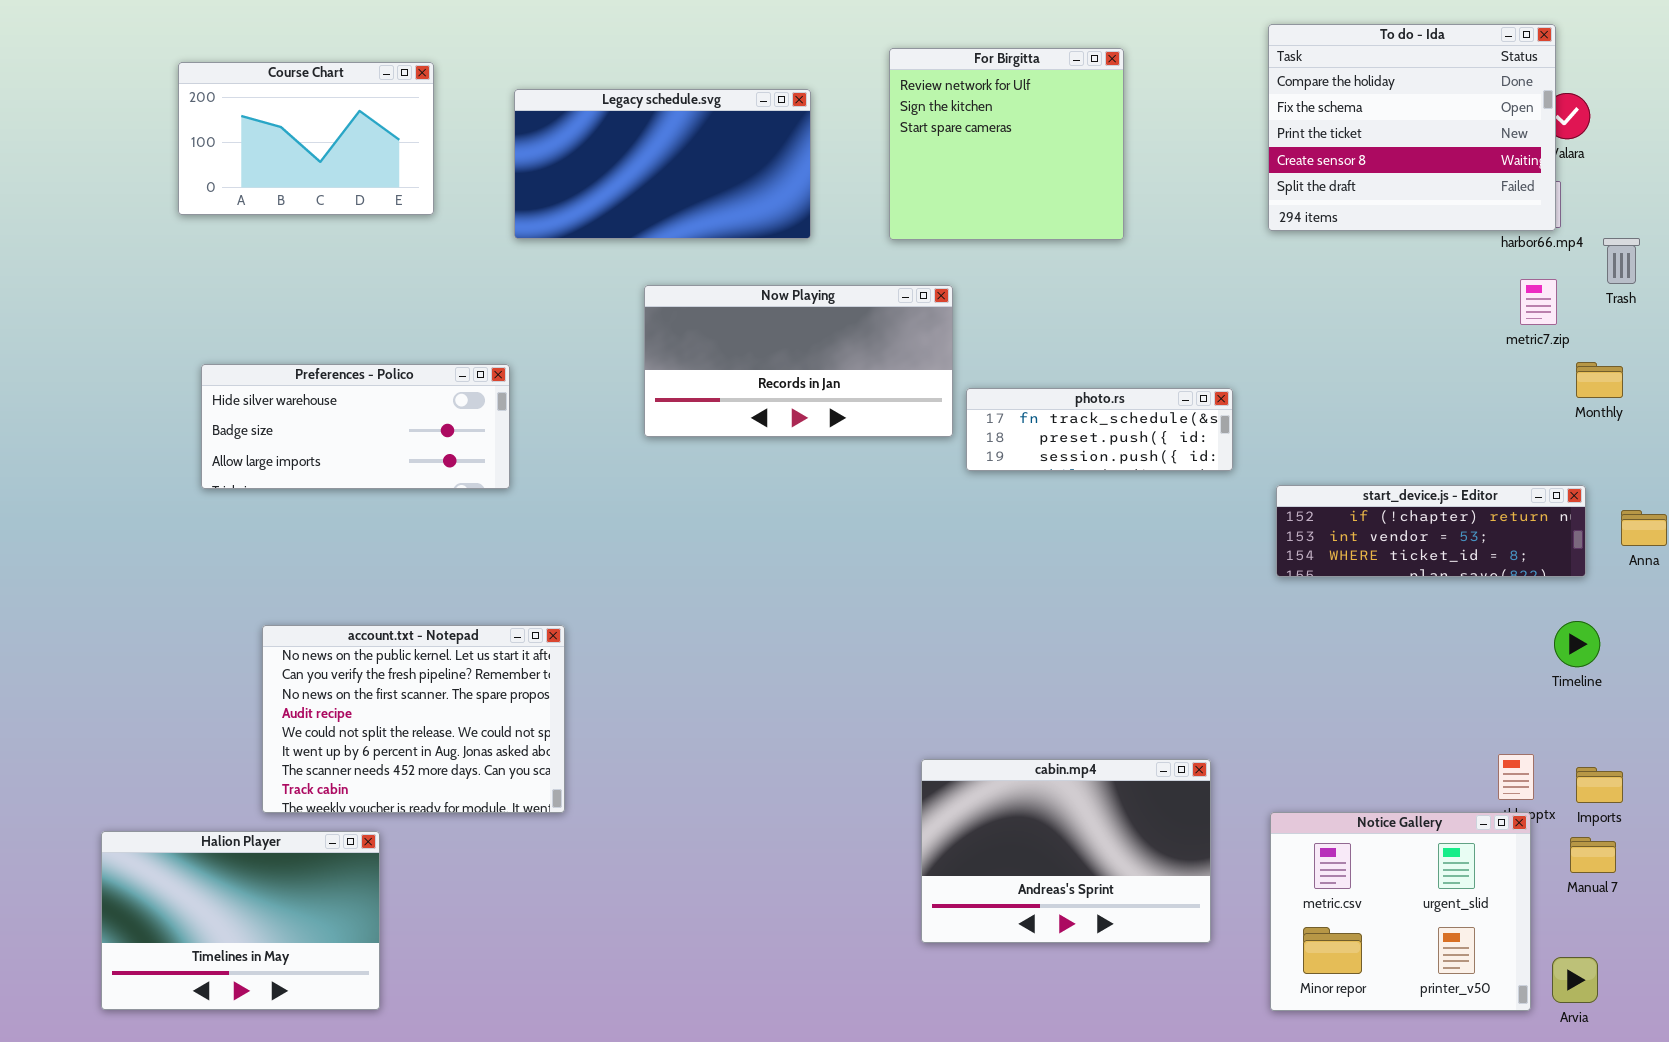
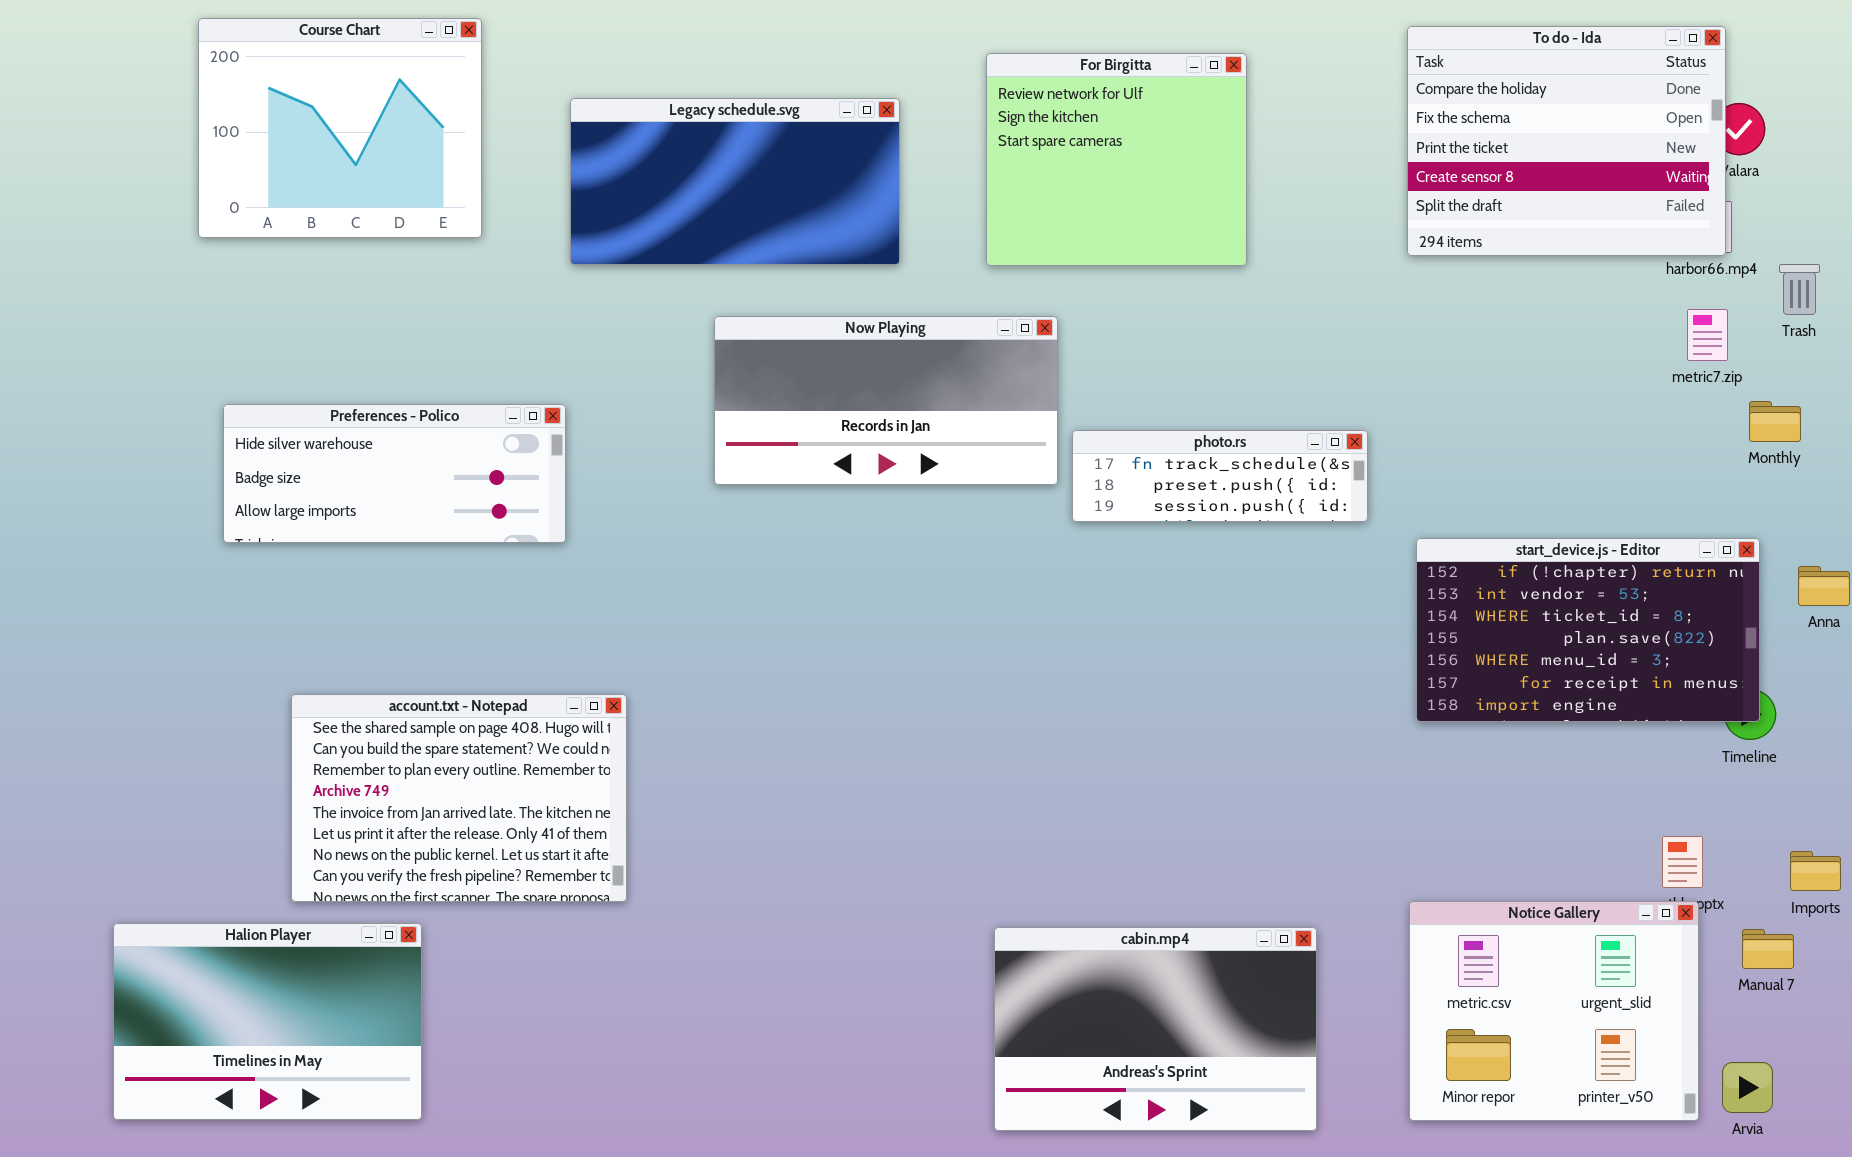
Course Chart: [178,62,434,215] -> [198,18,482,238], resized
start_device.js - Editor: [1276,485,1586,577] -> [1416,538,1760,722], resized
account.txt - Notepad: [262,625,565,813] -> [291,694,627,902], scrolled up 6 rows
cabin.mp4: [921,759,1211,943] -> [994,927,1317,1131], moved
Imports: [1576,767,1623,803] -> [1790,851,1841,891], moved

